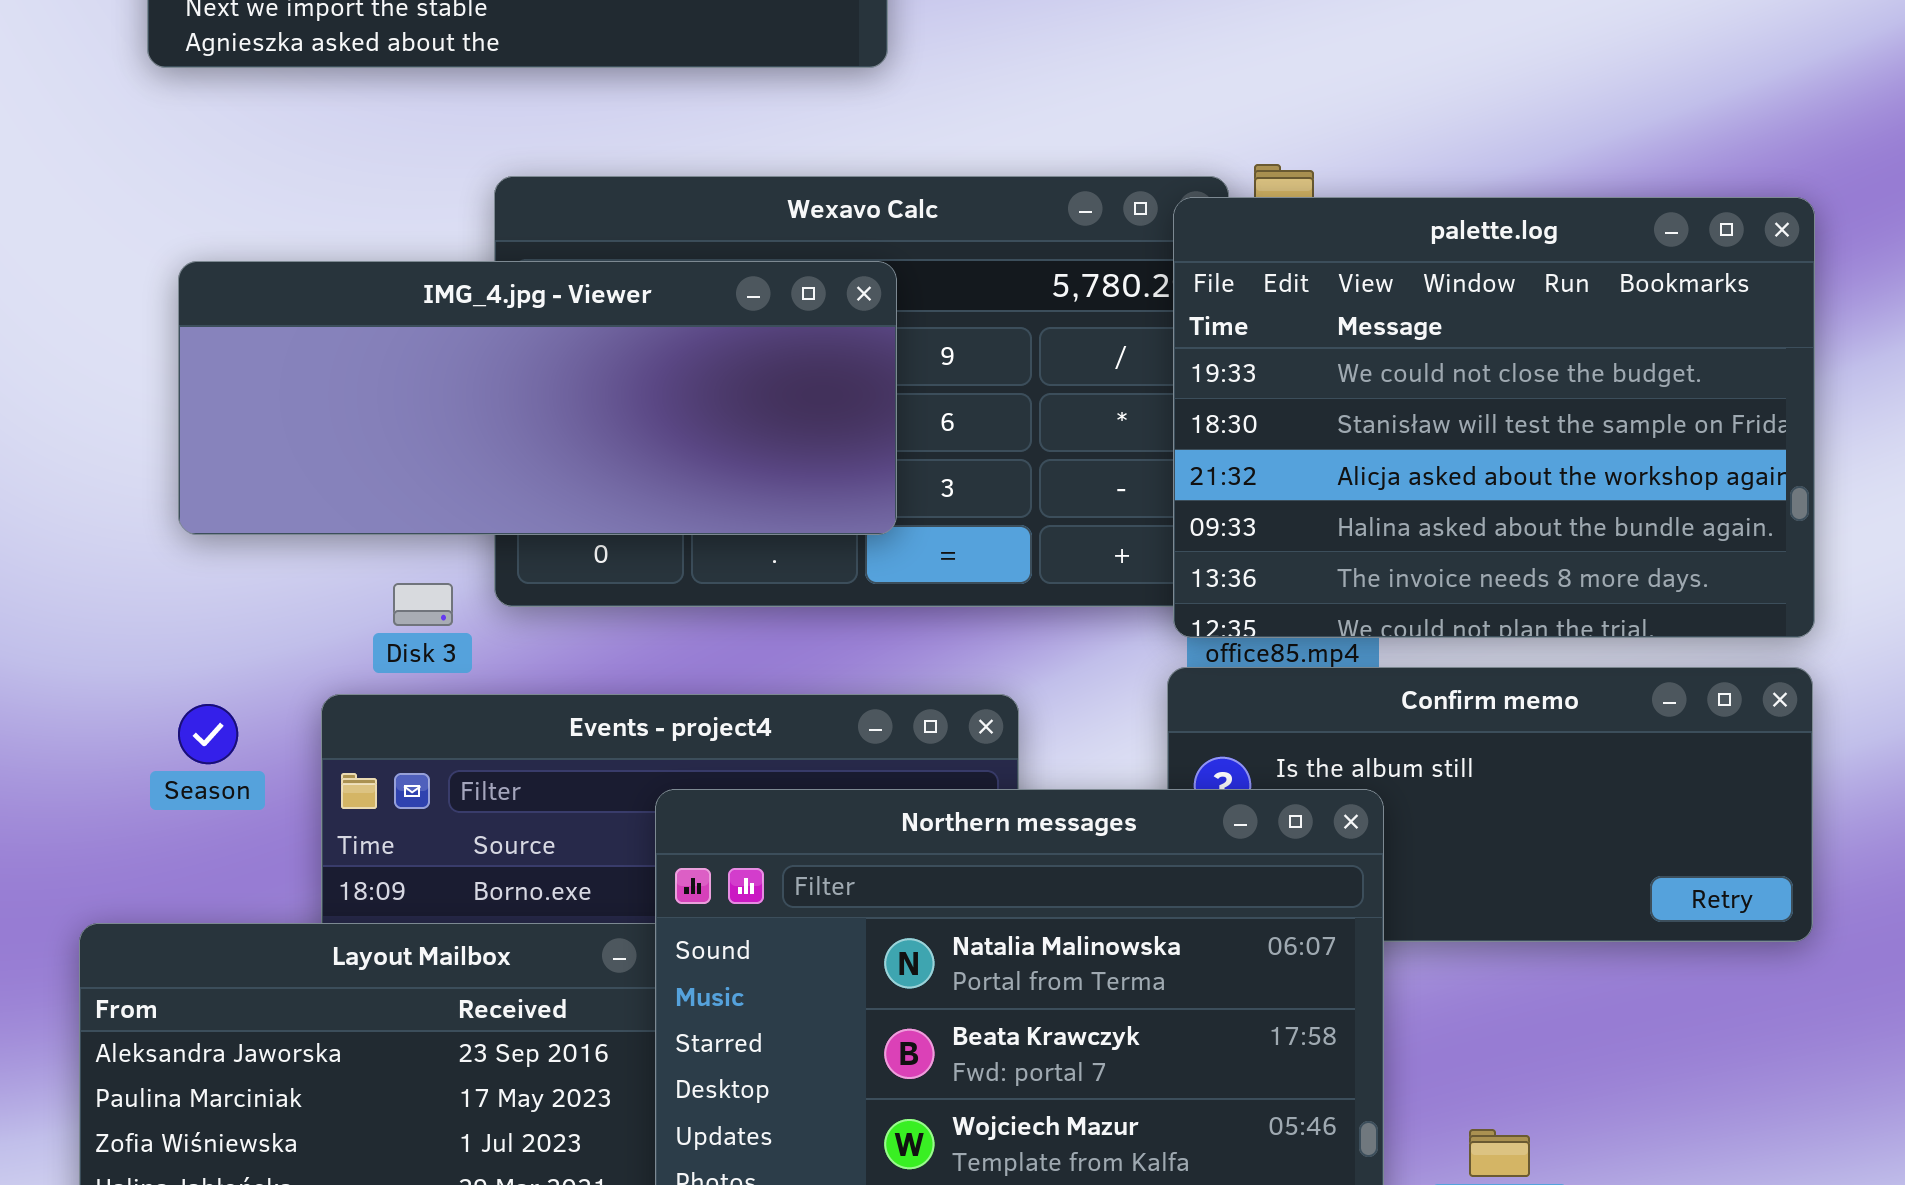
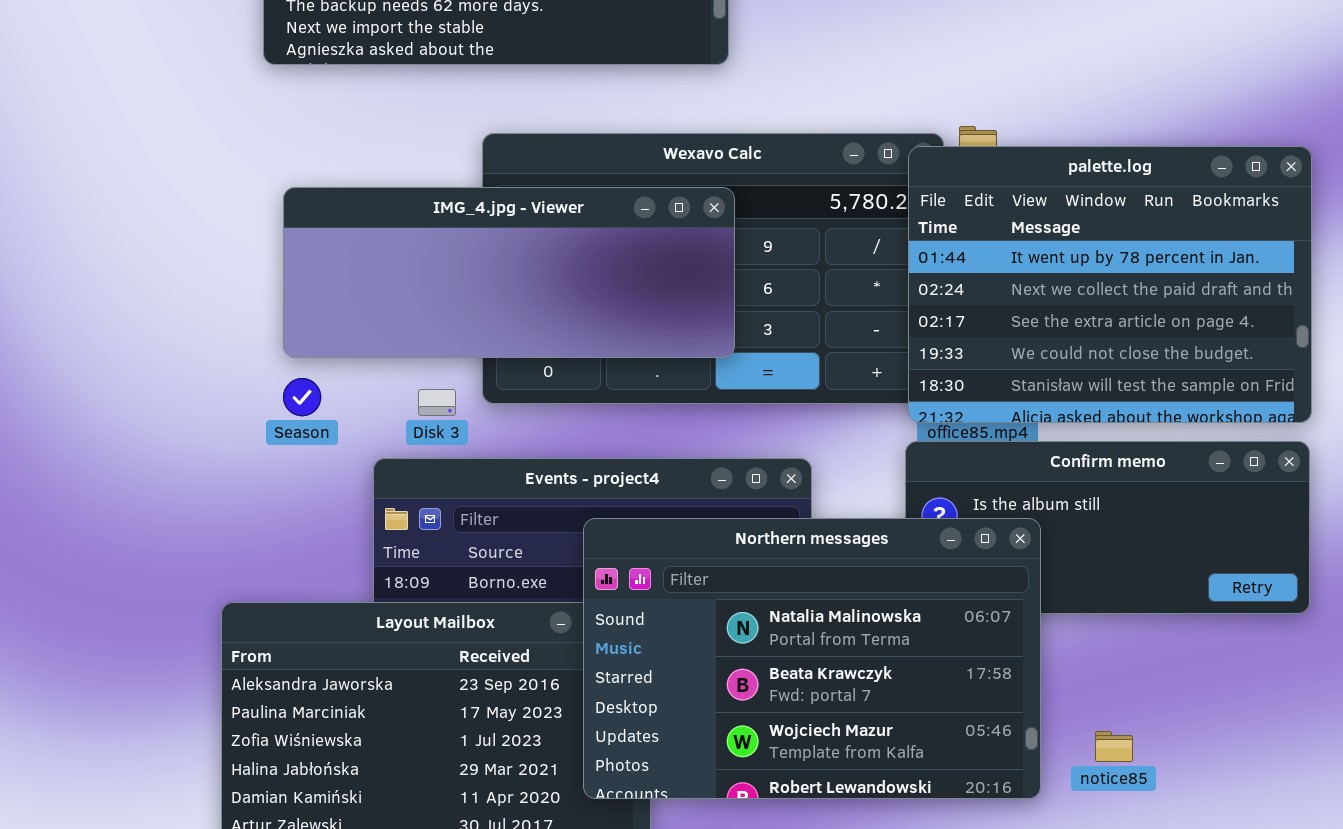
palette.log: [1173,197,1815,638] -> [908,146,1312,423], scrolled up 3 rows
Season: [178,704,238,764] -> [283,378,321,416], moved

